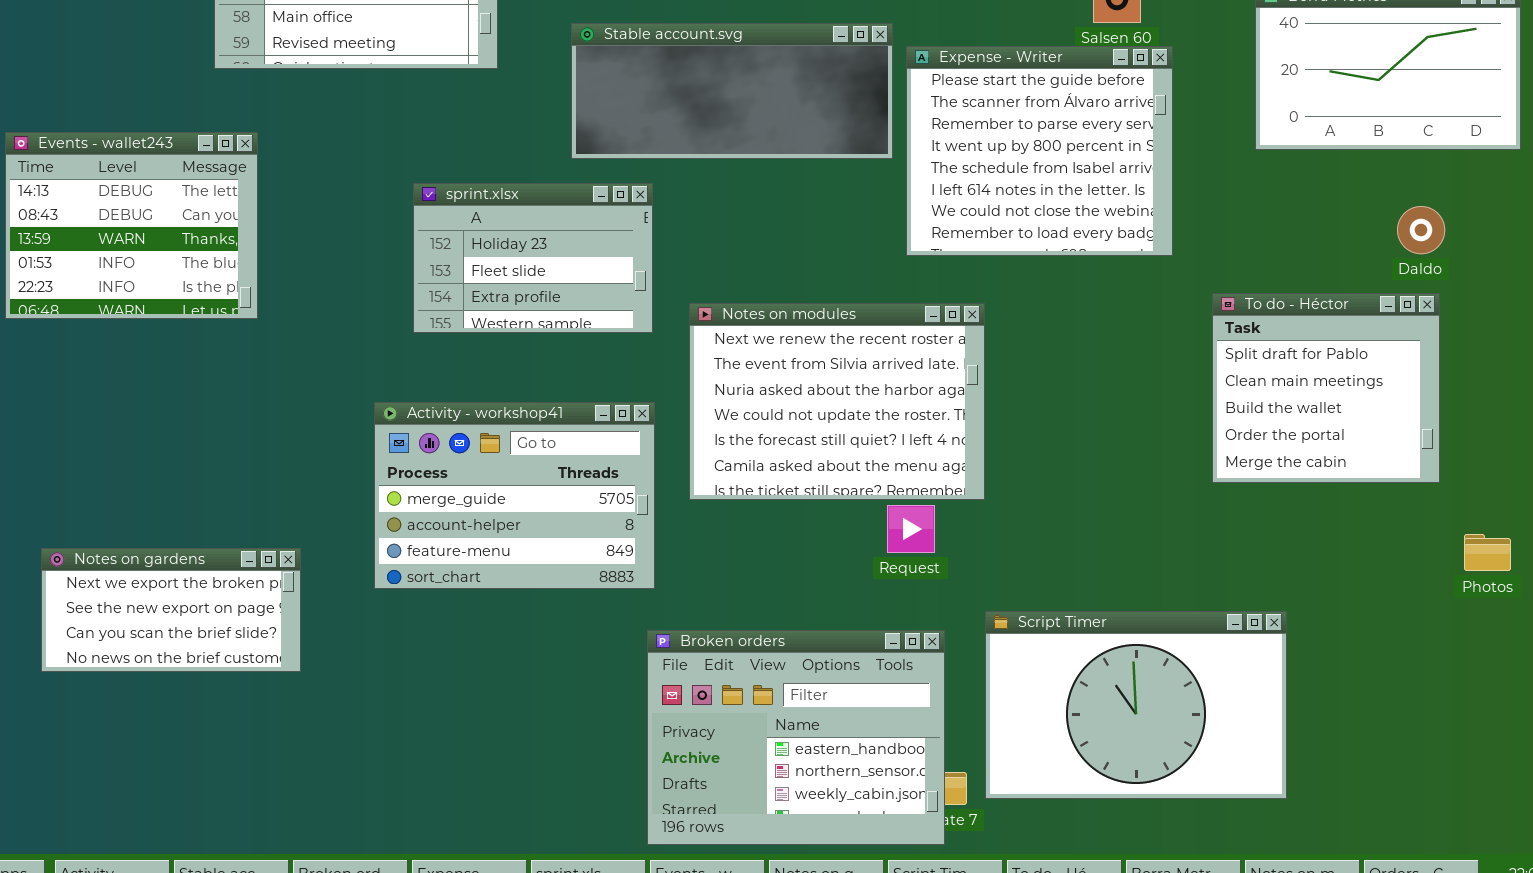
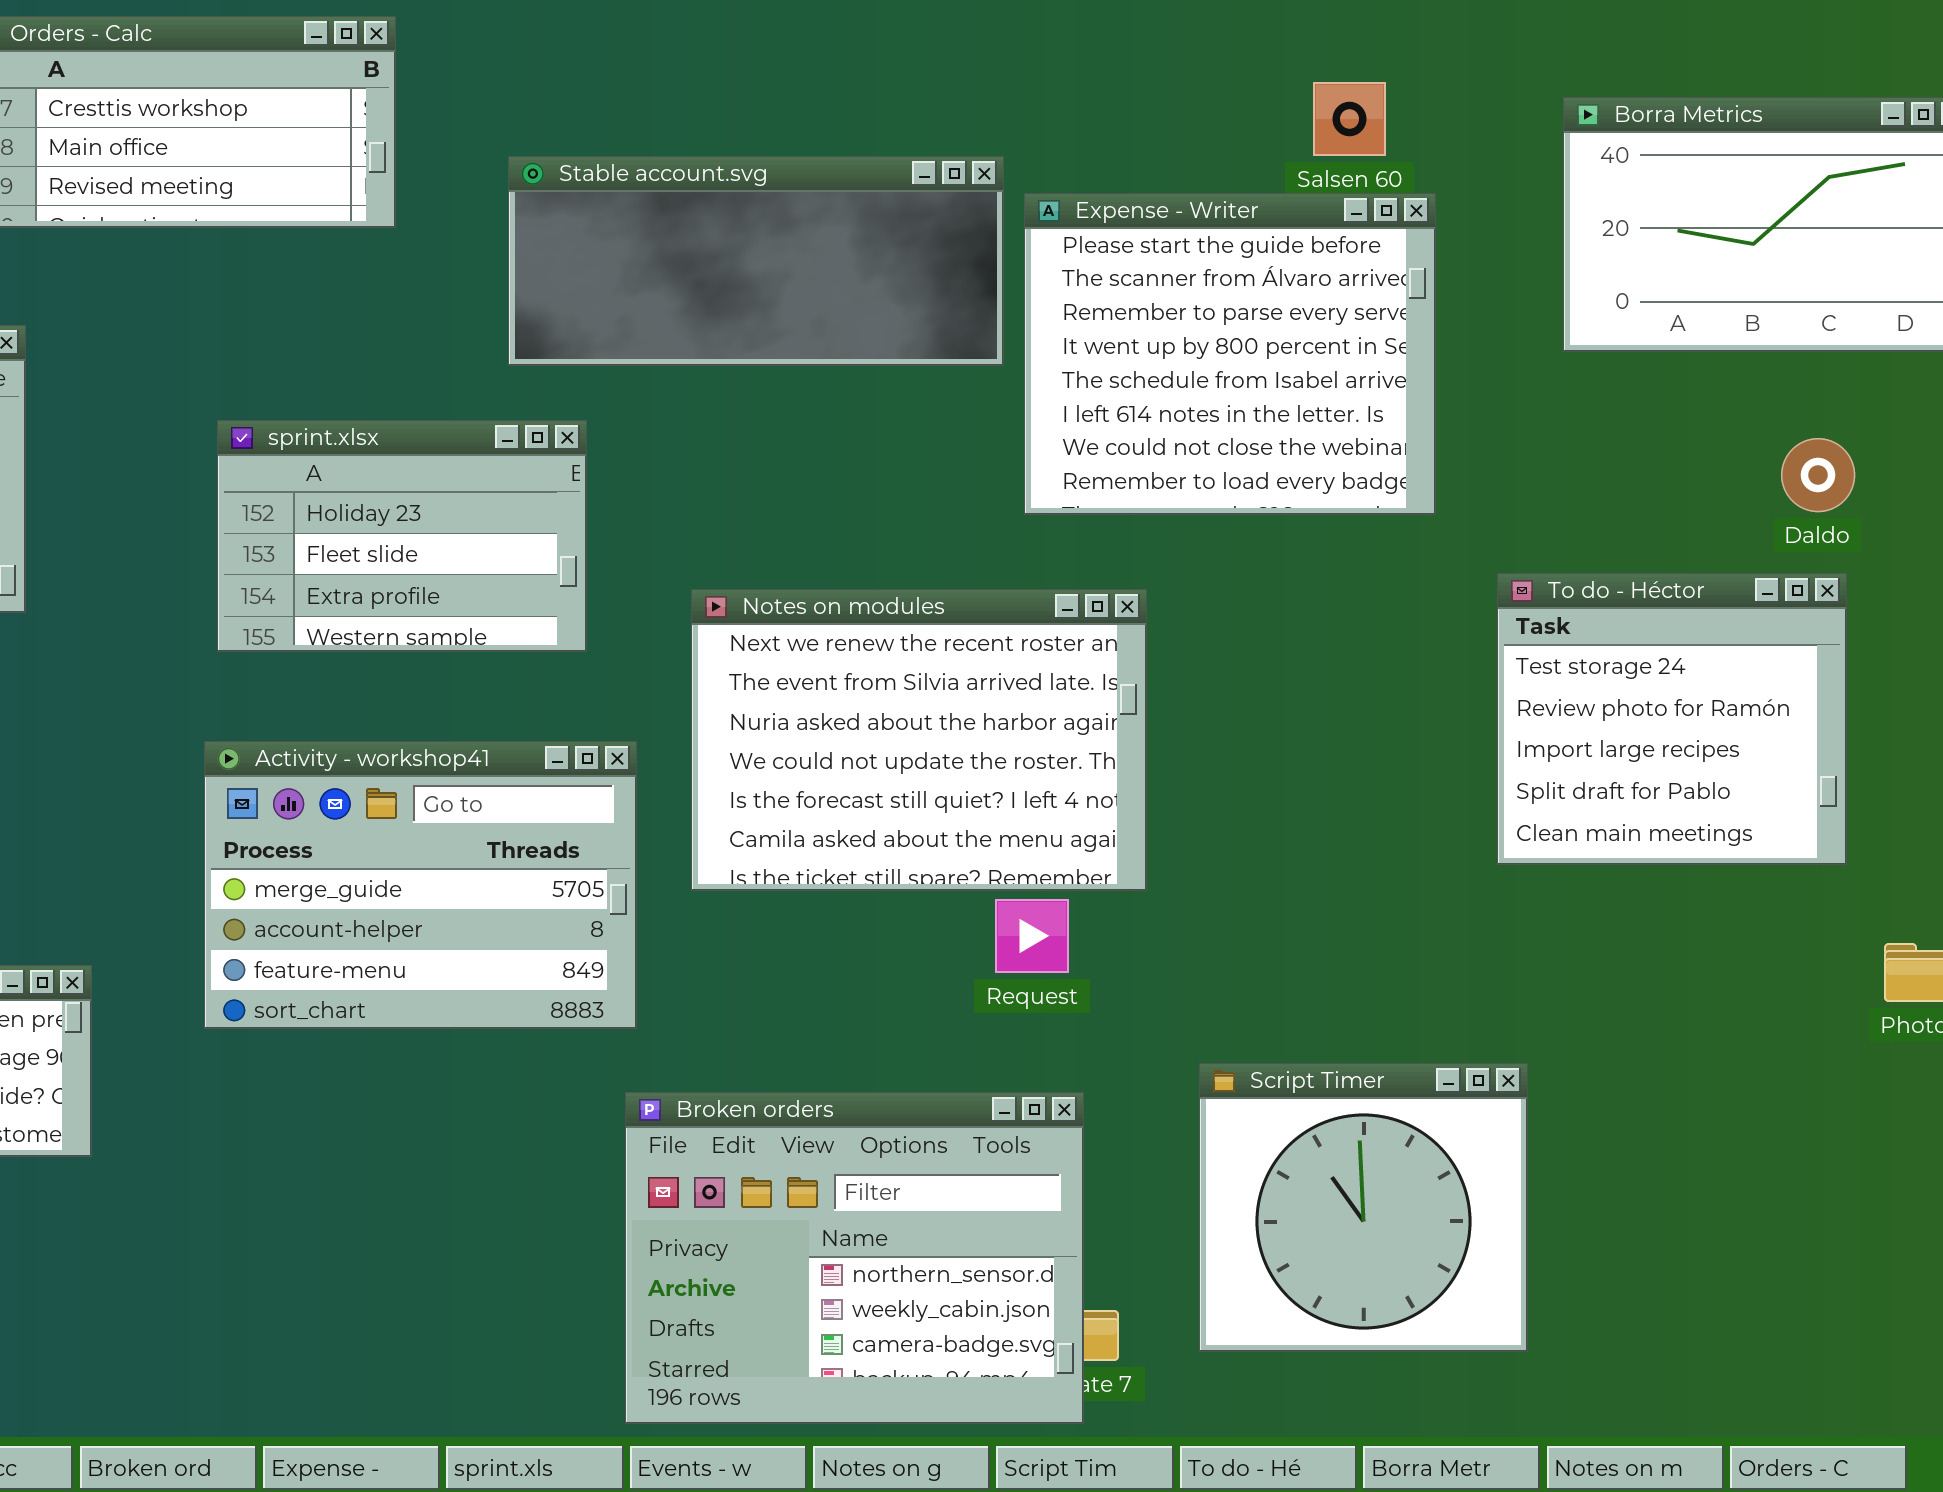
sprint.xlsx: [413,183,653,333] -> [217,420,587,652], moved
To do - Héctor: [1212,293,1440,483] -> [1497,573,1847,865], scrolled up 3 rows
Script Timer: [985,611,1287,799] -> [1199,1063,1528,1352], moved, resized
Broken orders: [647,630,945,845] -> [625,1092,1084,1424], scrolled down 1 row

